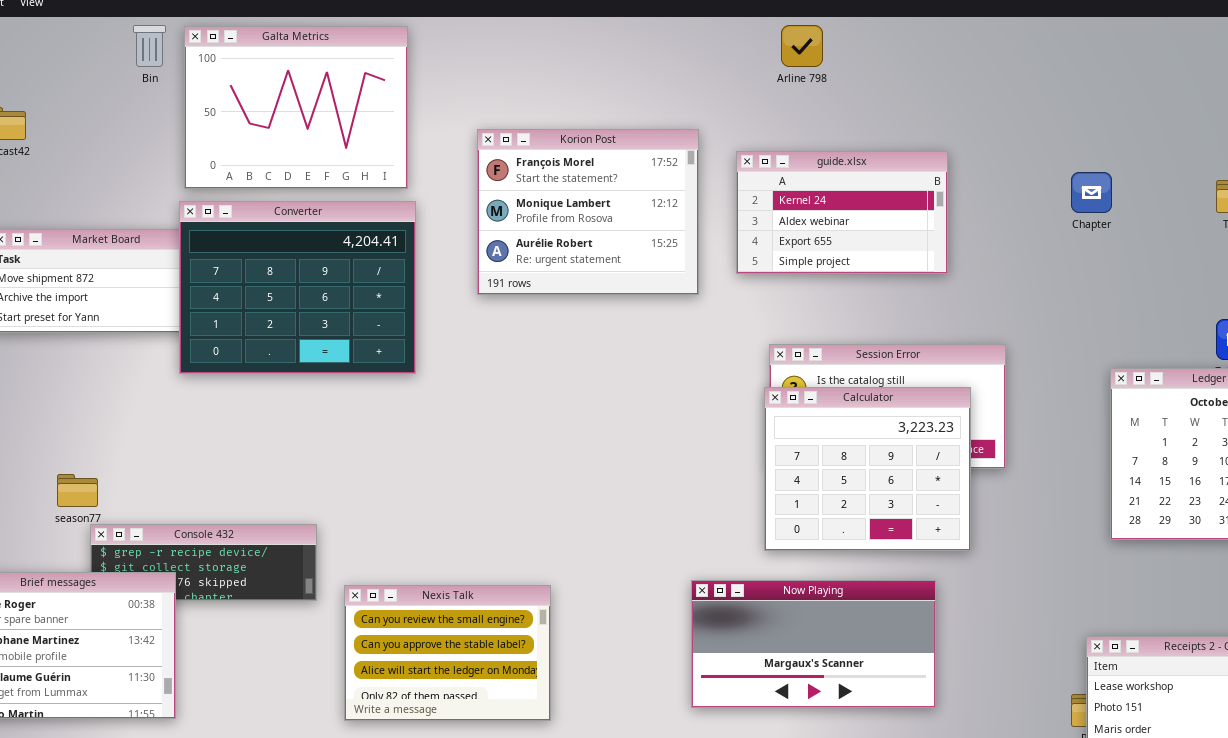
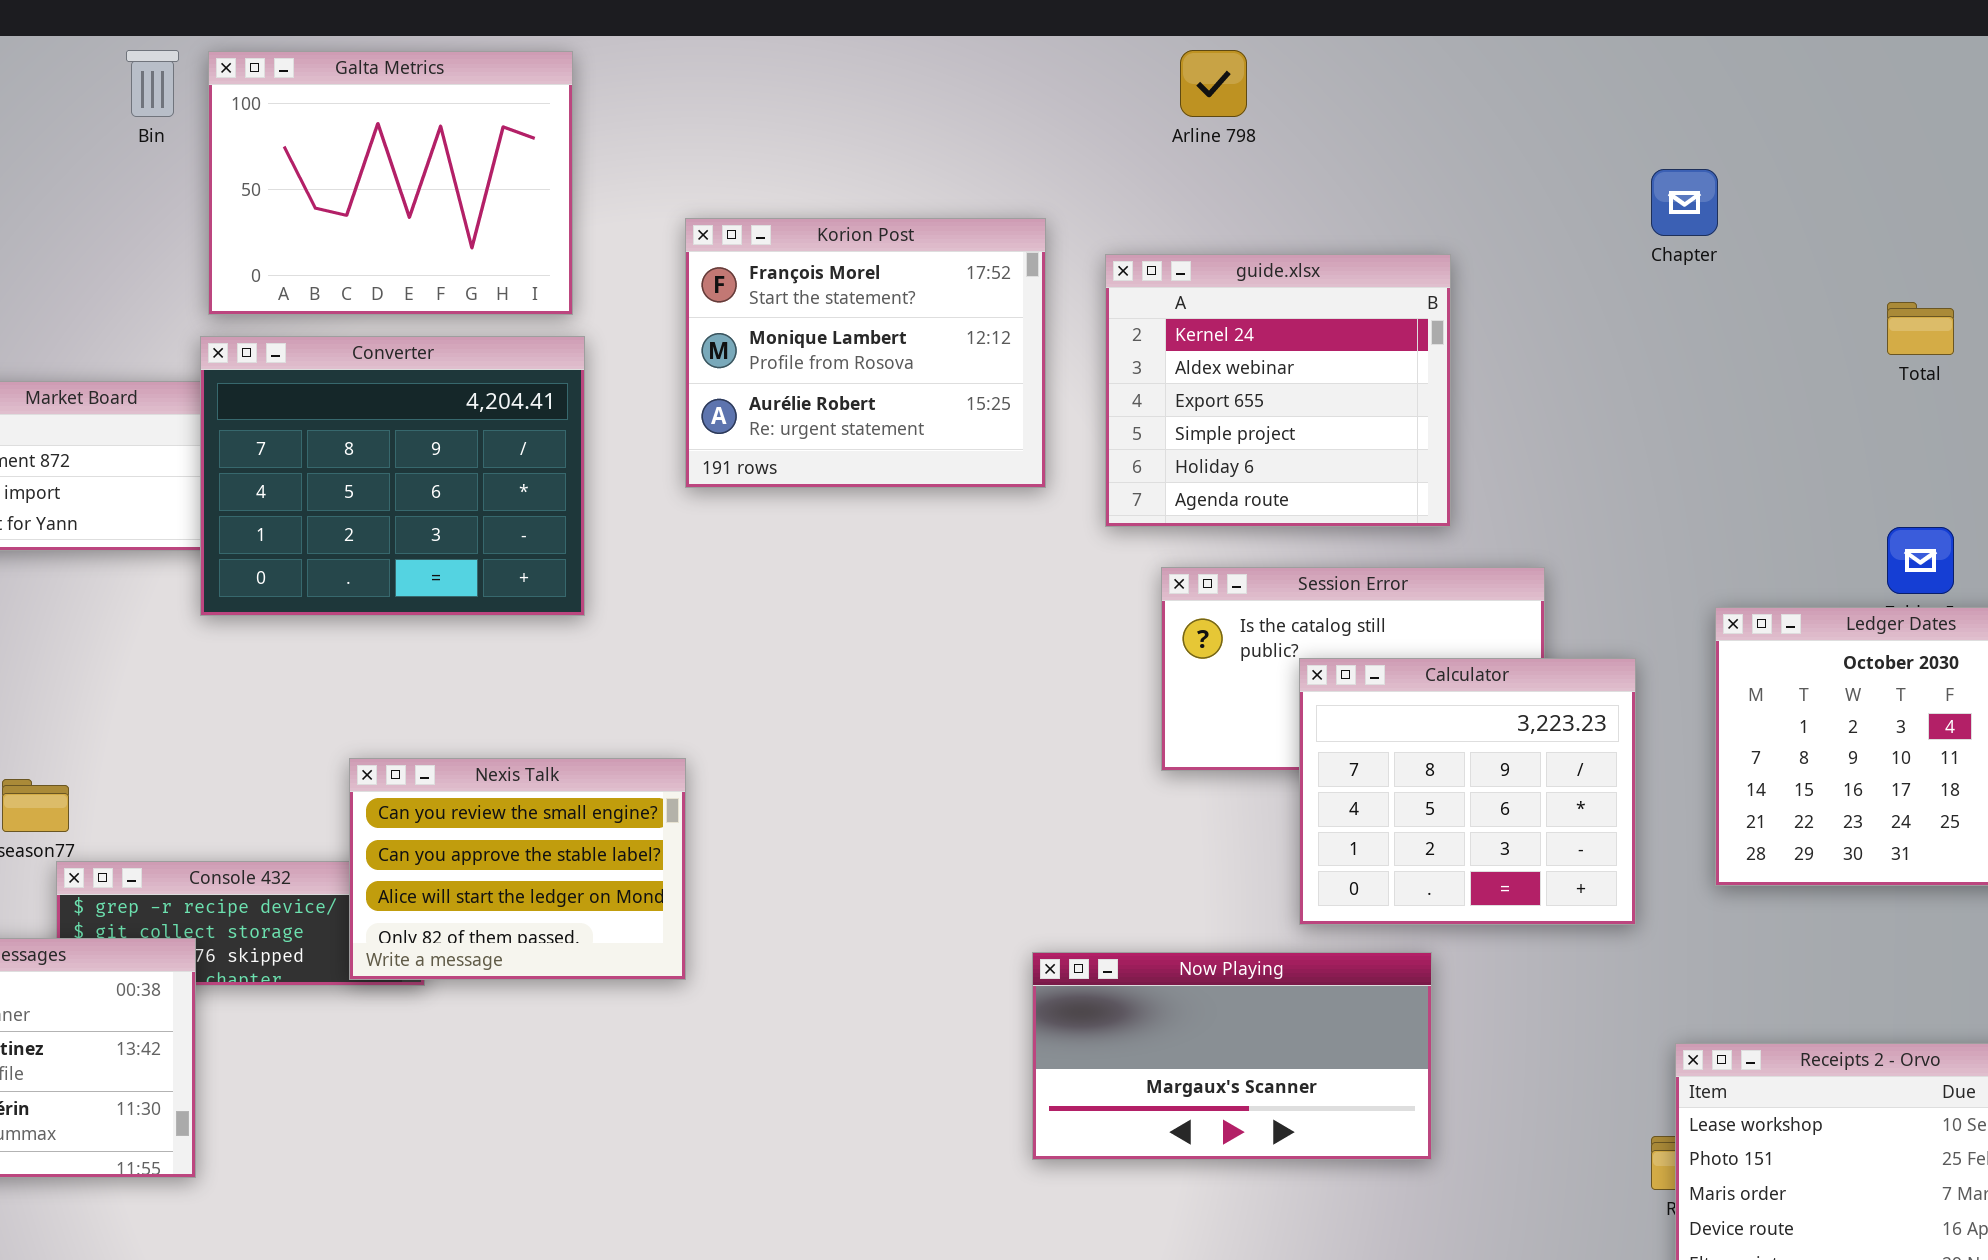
guide.xlsx: [736,151,948,274] -> [1105,254,1451,527], resized
Chapter: [1071,172,1112,213] -> [1651,169,1718,236], moved
Calculator: [764,387,971,551] -> [1299,658,1636,925], moved
Nexis Talk: [344,585,551,721] -> [349,758,686,980], moved

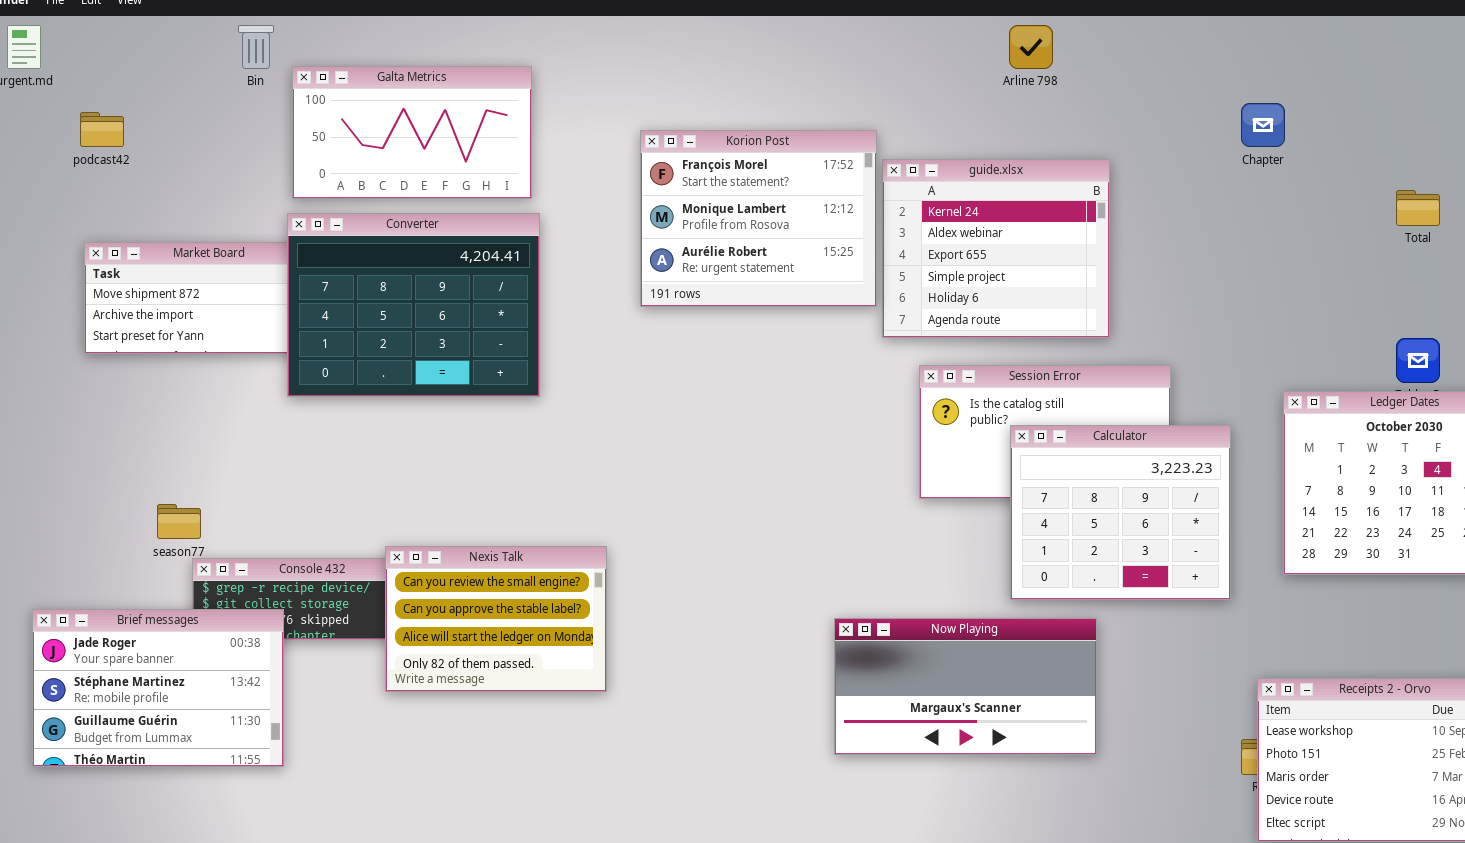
Arline 798: [1180,50,1247,117] -> [1009,25,1053,69], moved
Galta Metrics: [208,51,573,315] -> [292,66,532,199], resized
Korion Post: [685,218,1046,488] -> [640,130,877,307], moved
Nexis Talk: [349,758,686,980] -> [385,546,607,692], moved

